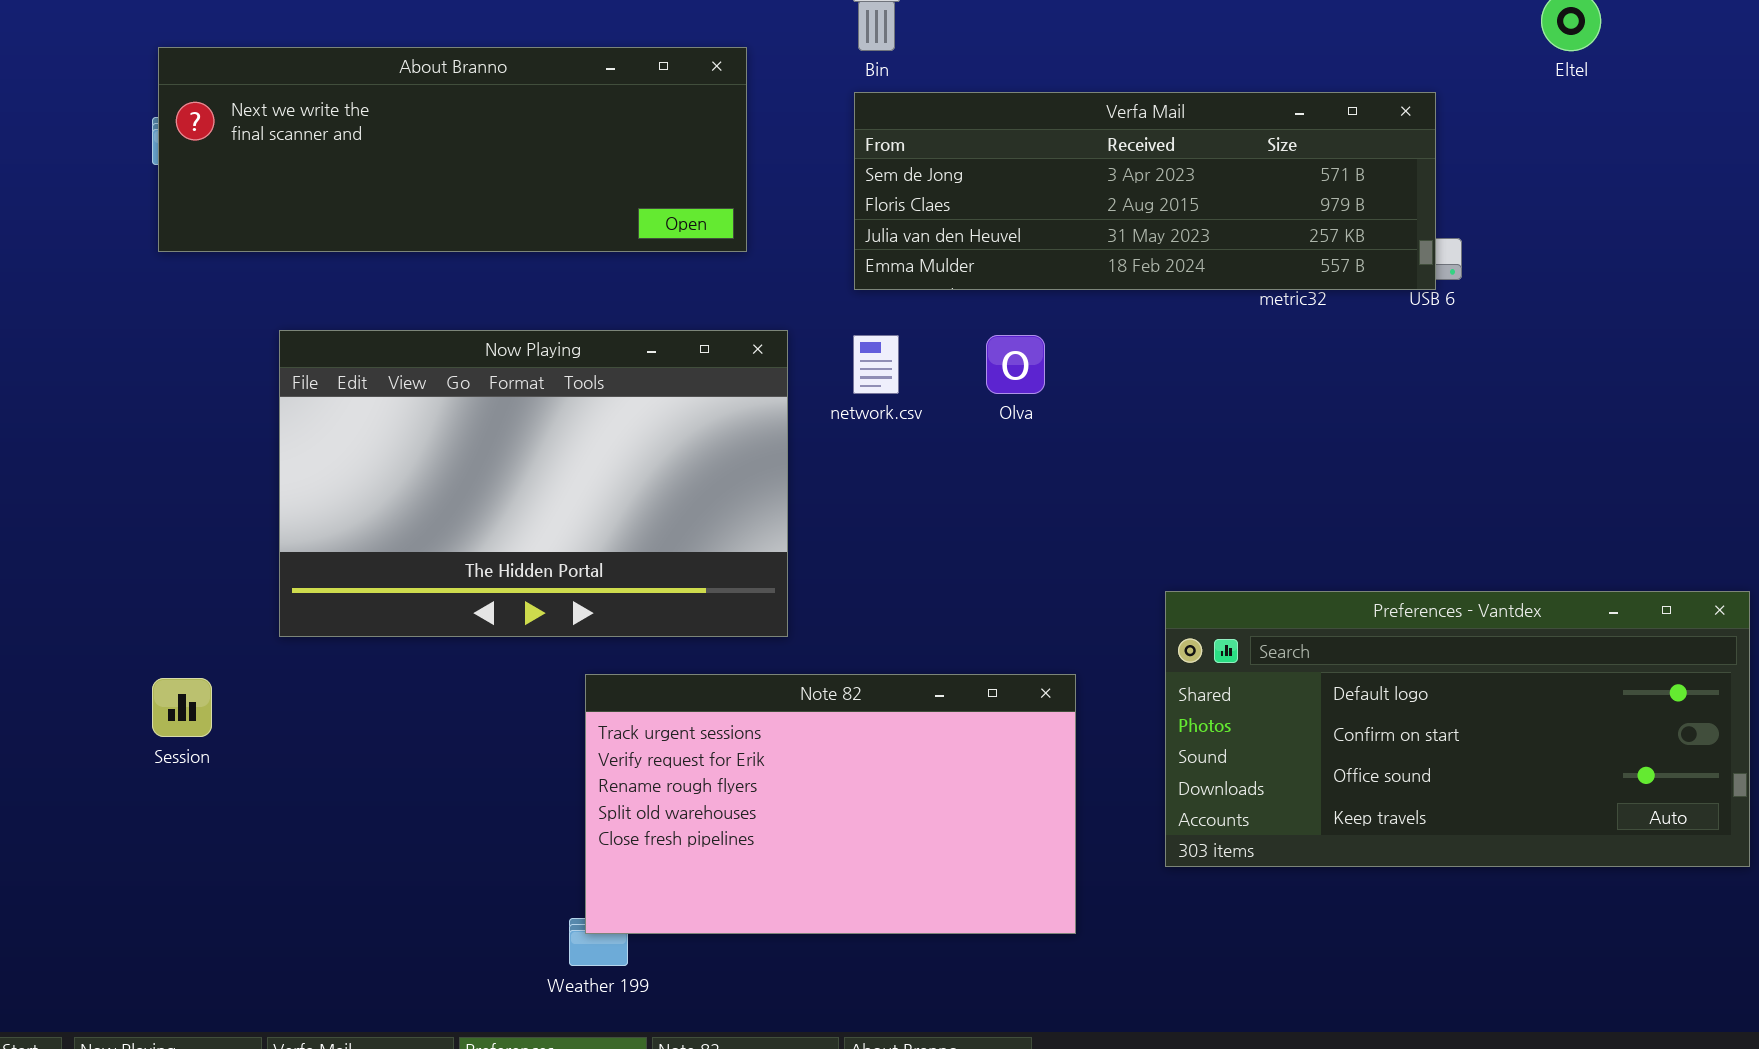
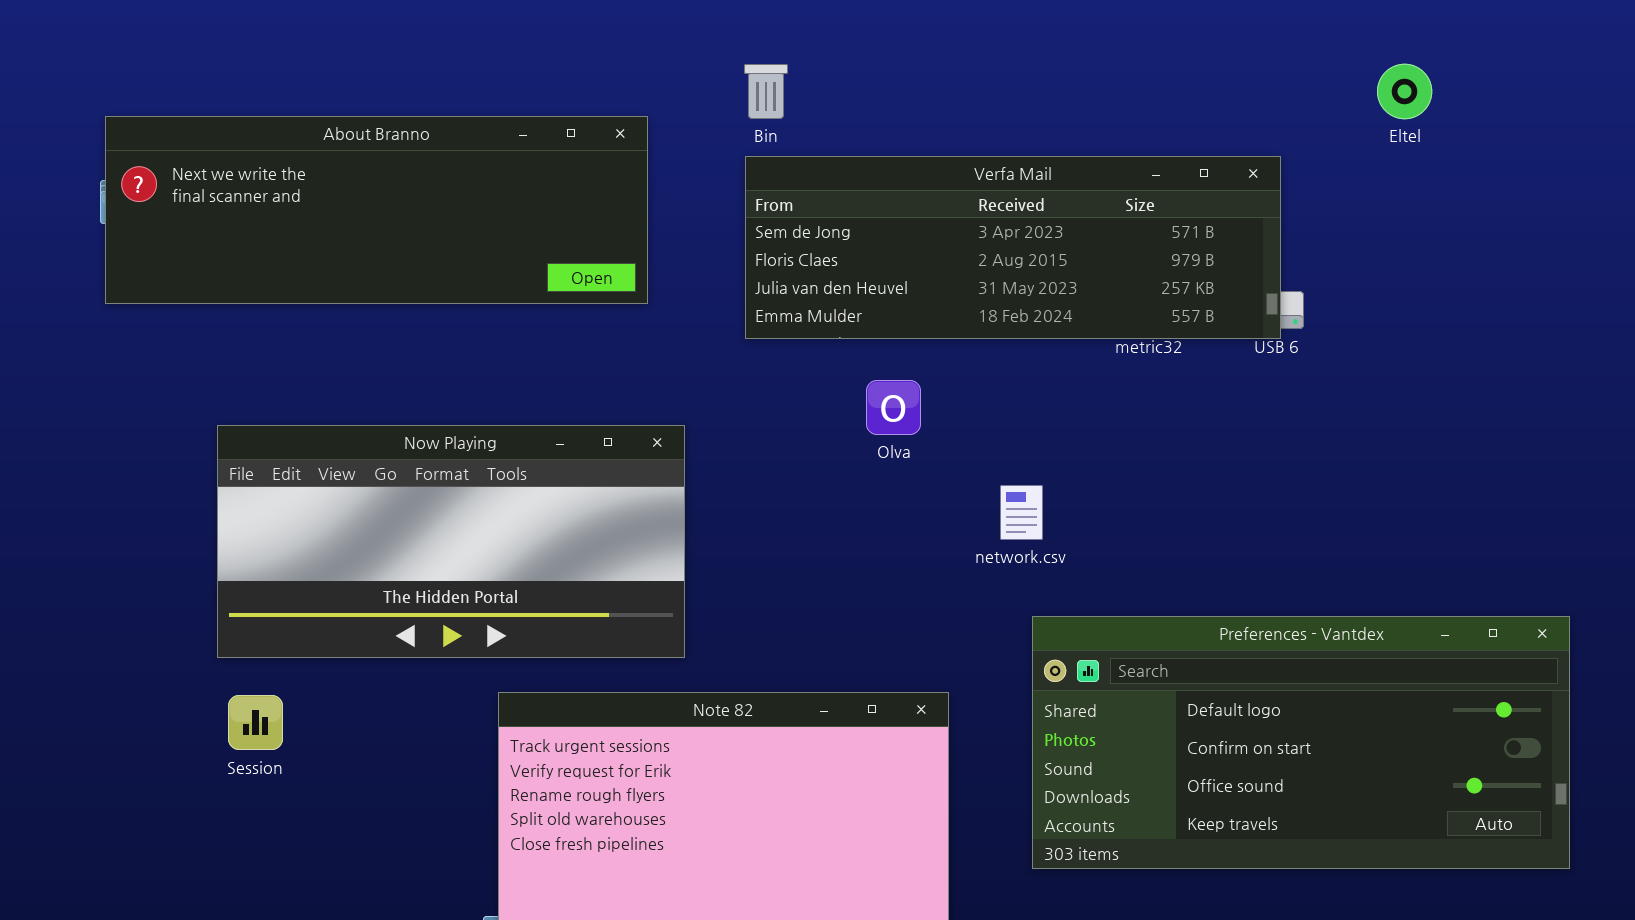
Now Playing: [279,330,788,637] -> [217,425,685,658], resized
network.csv: [853,335,899,394] -> [1000,485,1043,540], moved
Session: [152,678,212,737] -> [228,695,283,750], moved

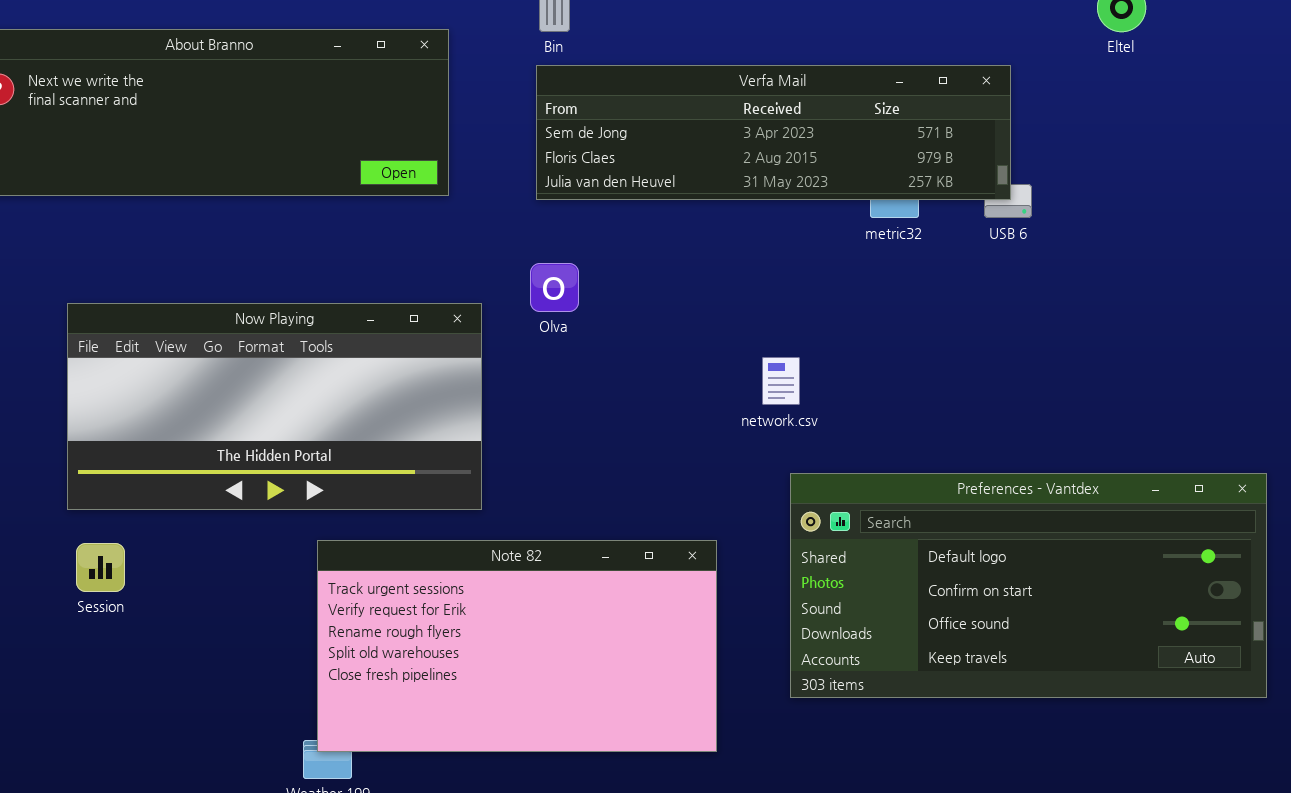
Verfa Mail: [745,156,1281,339] -> [536,65,1011,200], resized
Olva: [866,380,921,435] -> [530,263,579,312], moved

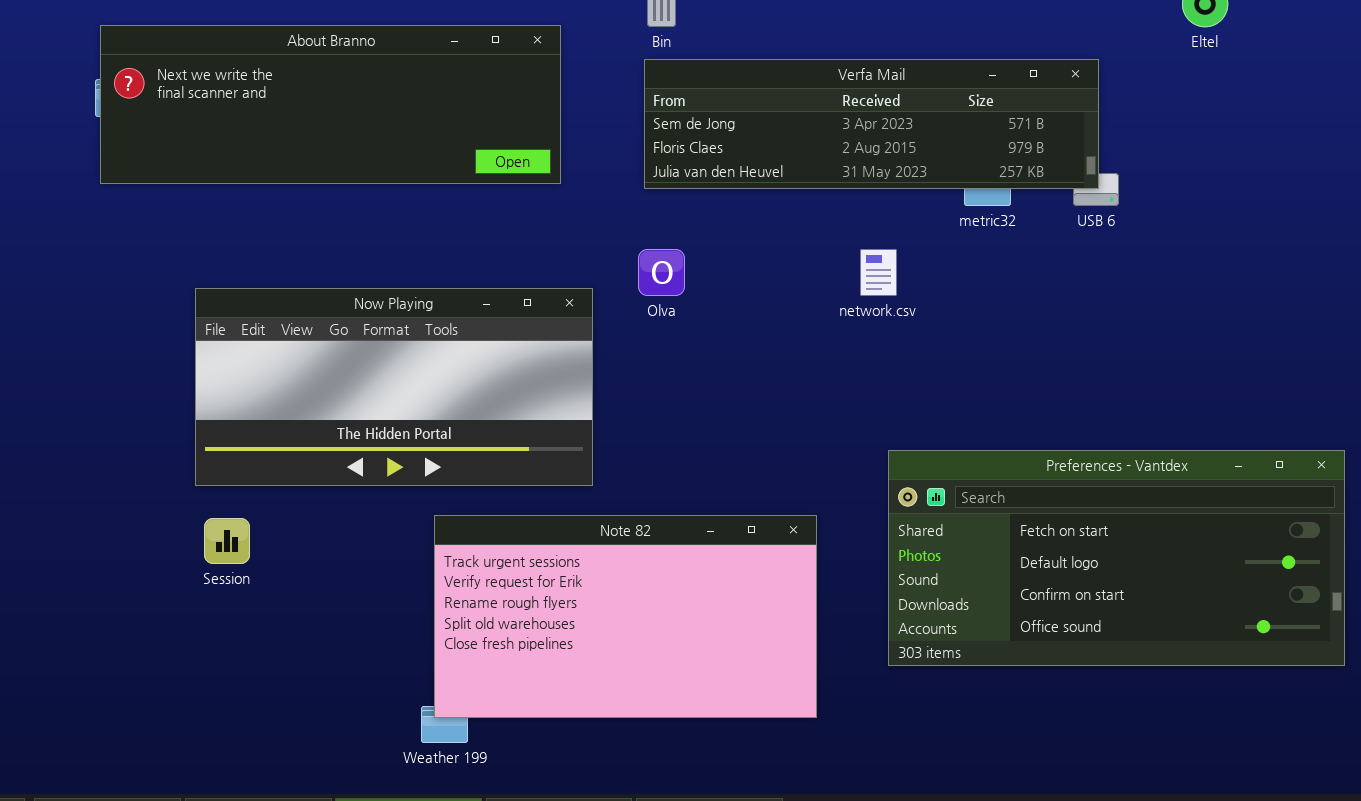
network.csv: [762,357,800,405] -> [860,249,897,296], moved
Preferences - Vantdex: [790,473,1267,698] -> [888,450,1345,666], scrolled up 1 row

